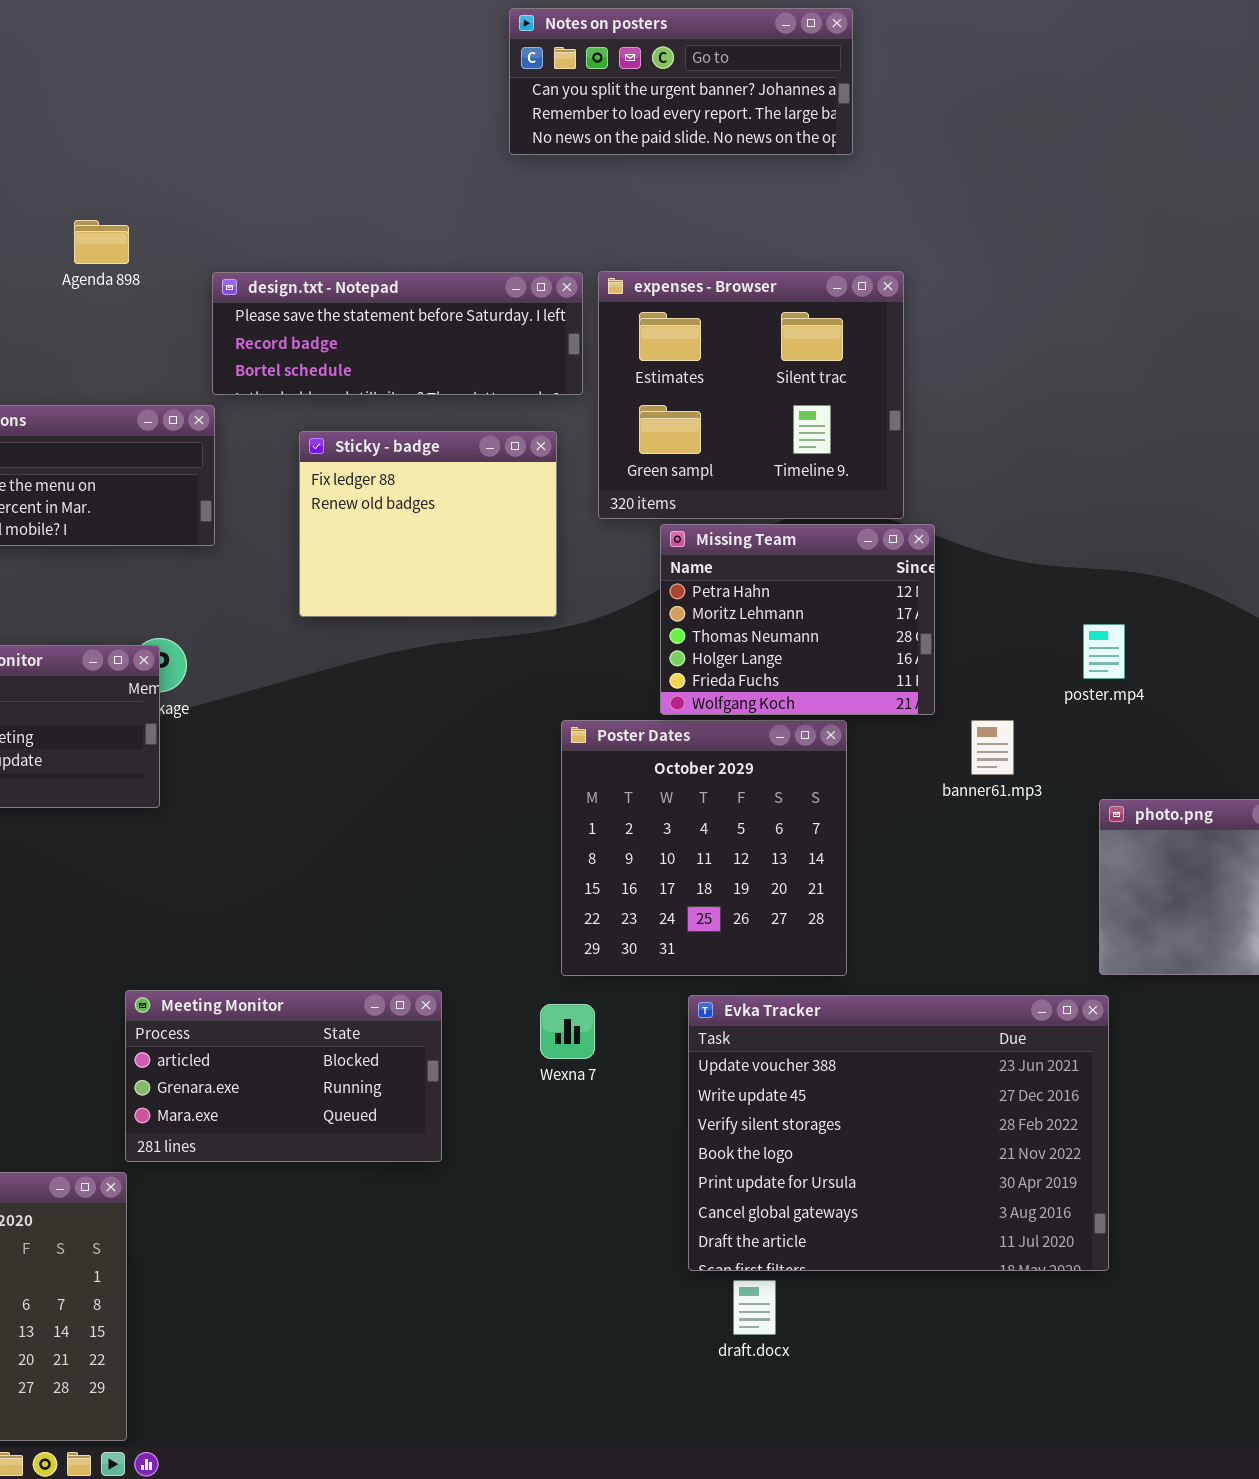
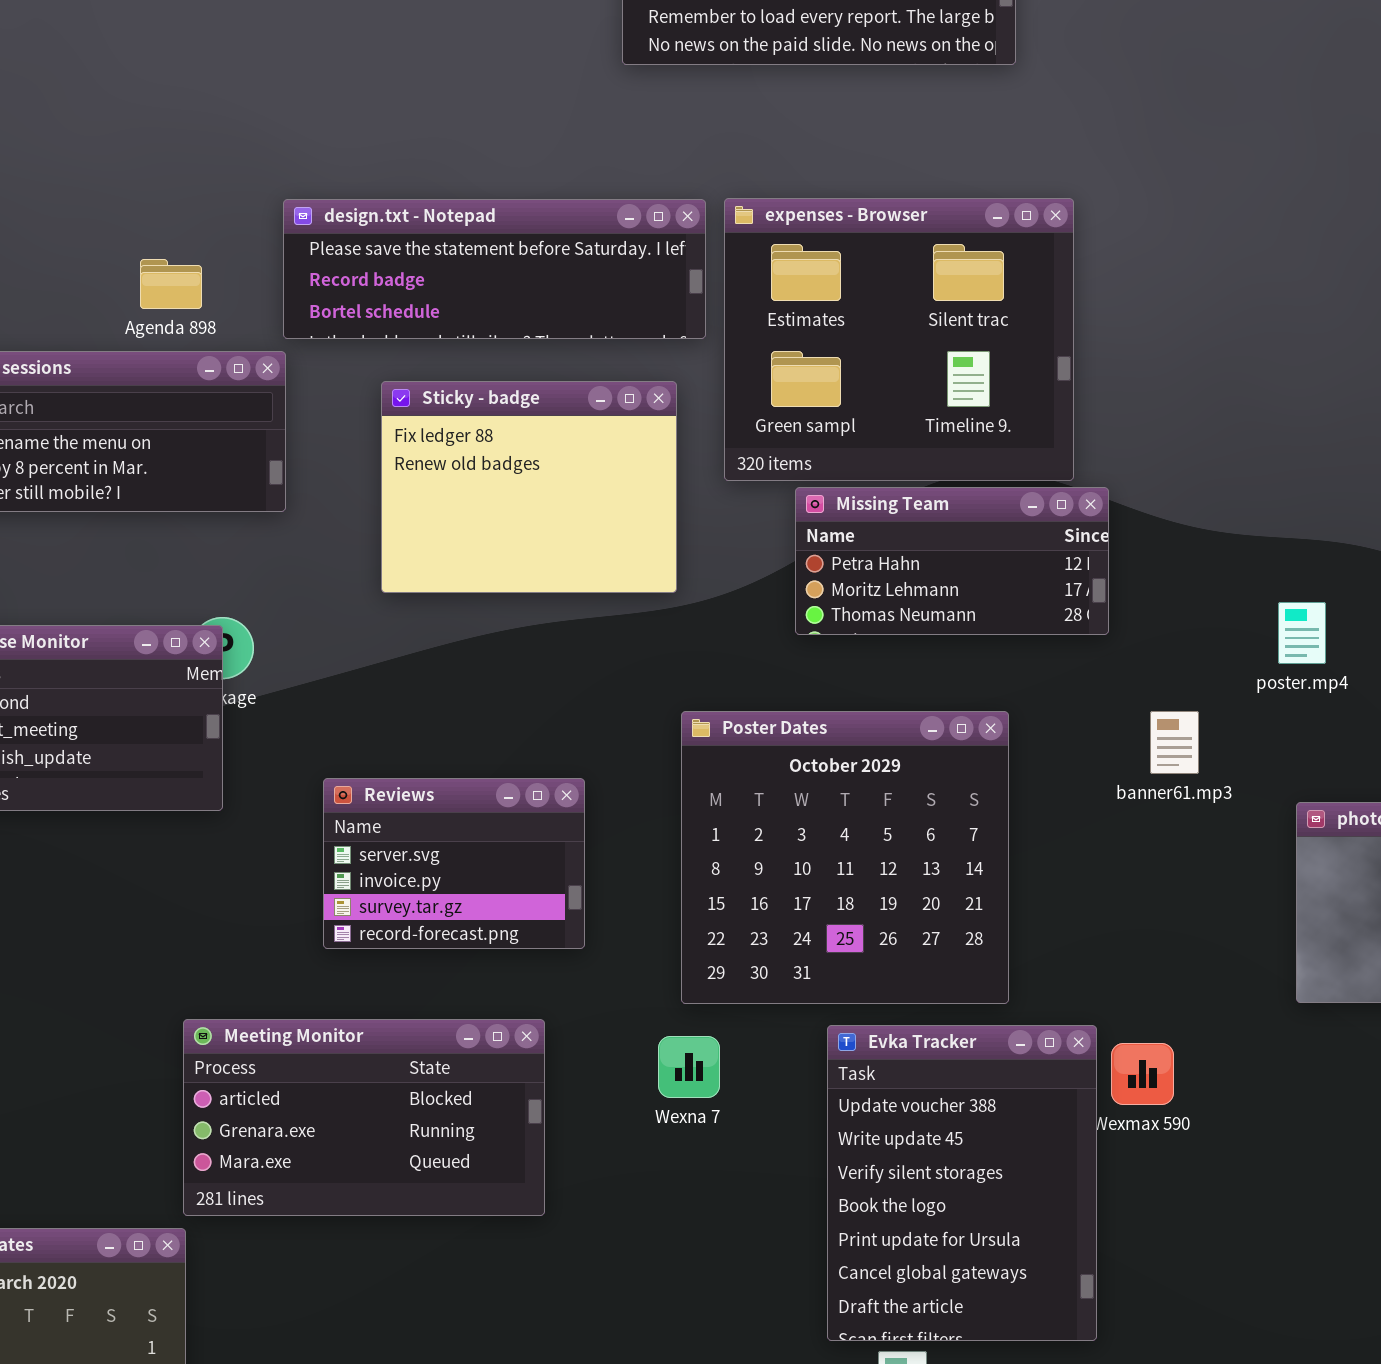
Agenda 898: [74,220,129,264] -> [140,259,202,309], moved
Missing Team: [660,524,935,715] -> [795,487,1109,635], resized
Reviews: none -> [323,778,585,949], opened
Evka Tracker: [688,995,1109,1271] -> [827,1025,1097,1341], resized

